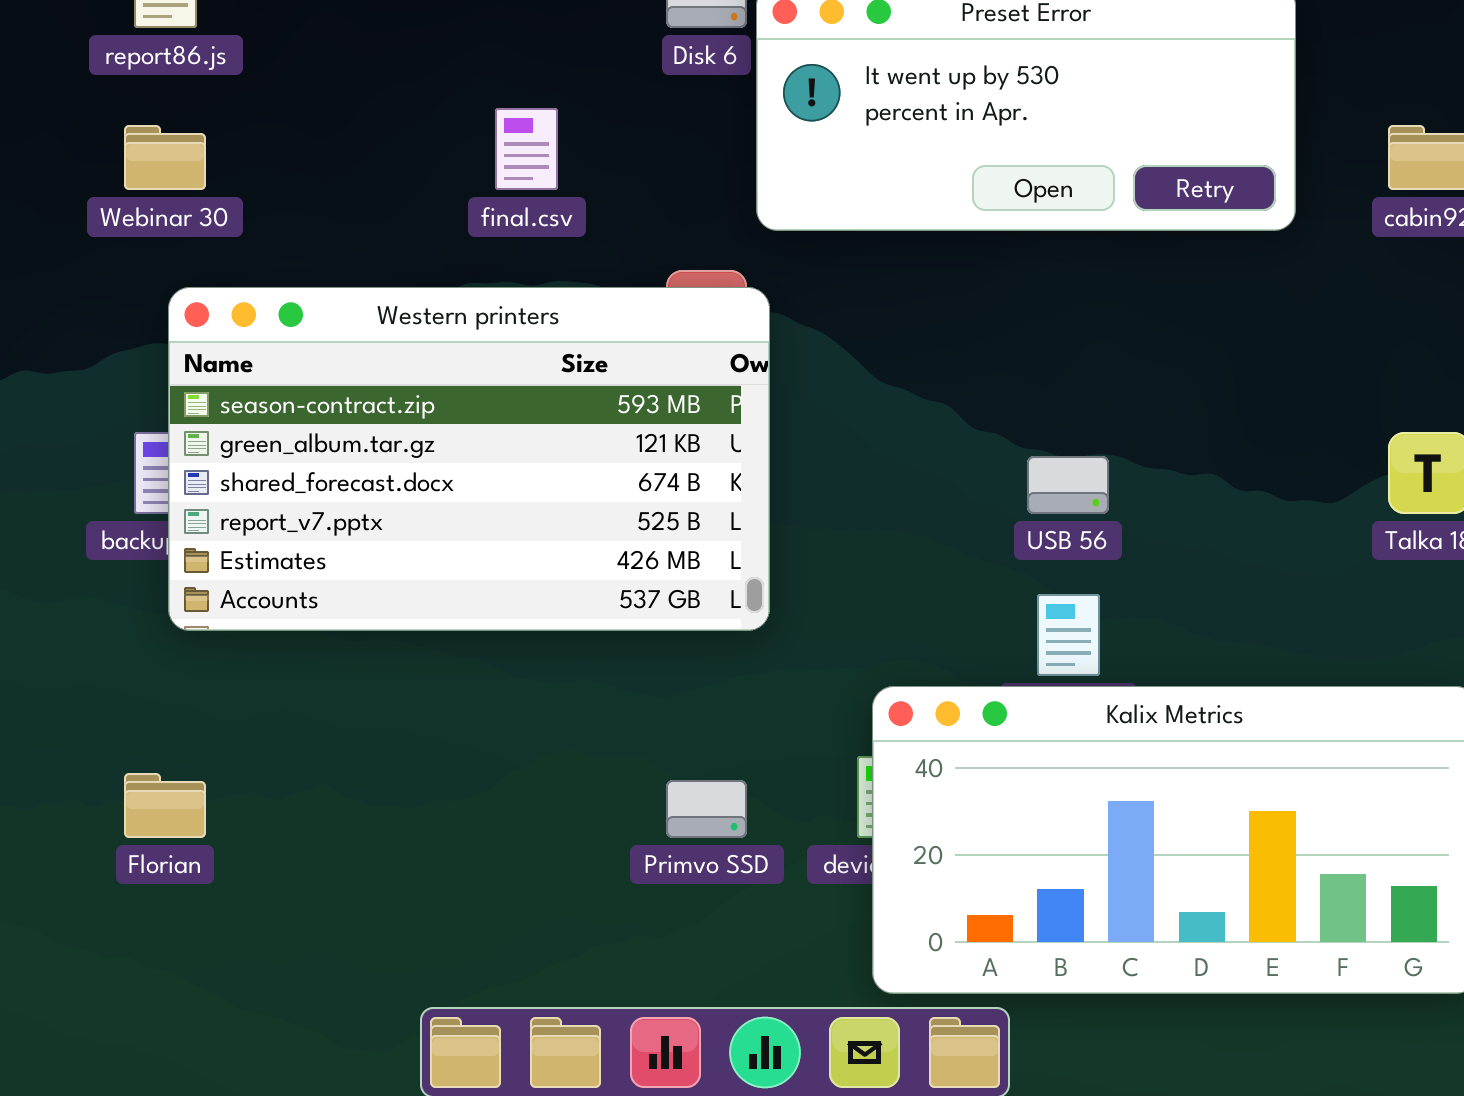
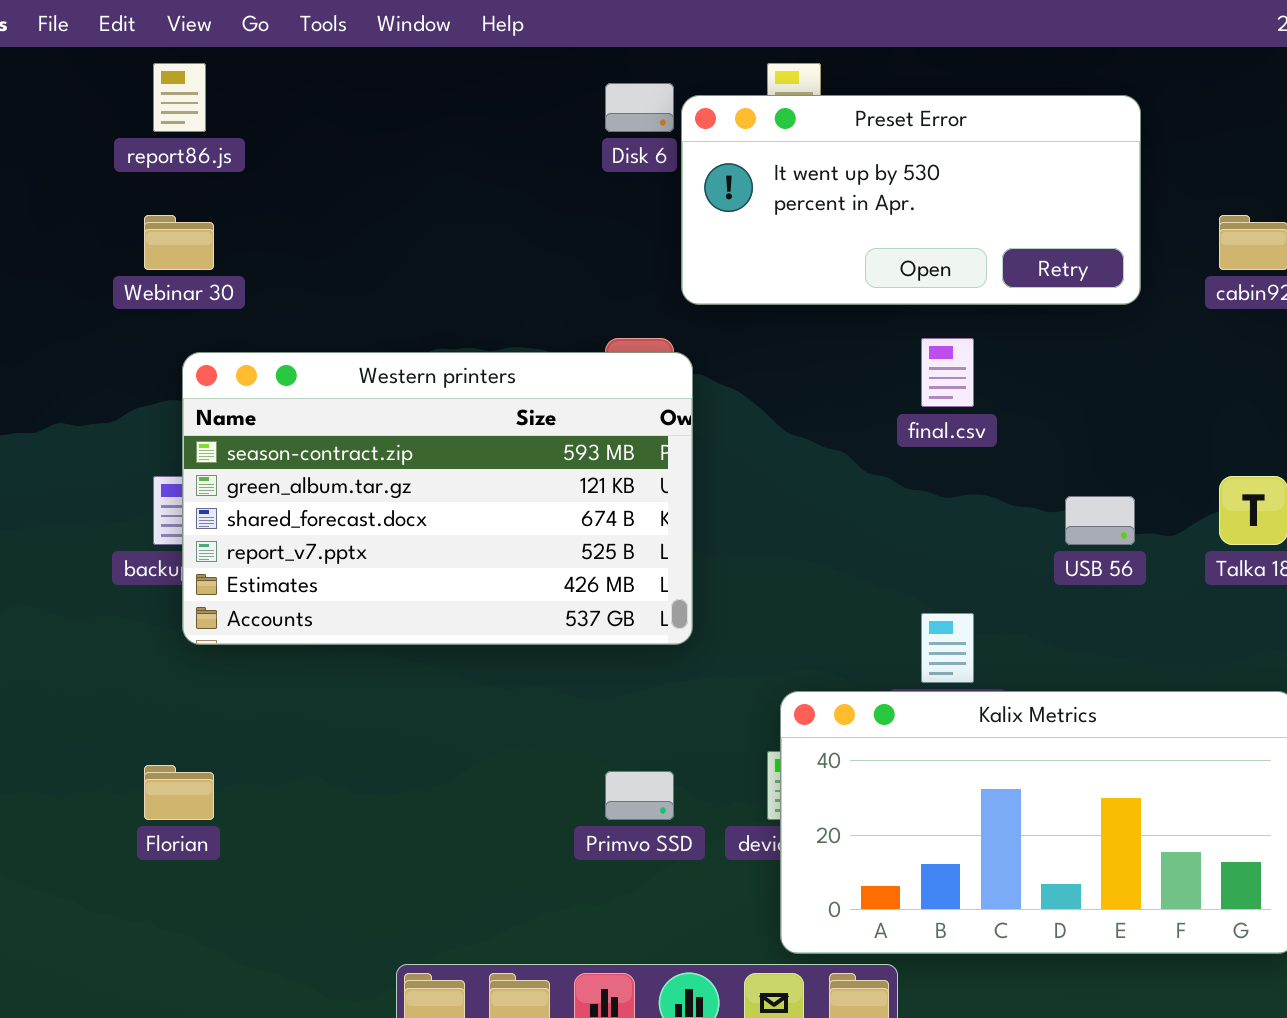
final.csv: [495,108,558,190] -> [921,338,974,407], moved
USB 56: [1027,456,1109,514] -> [1065,496,1135,545], moved

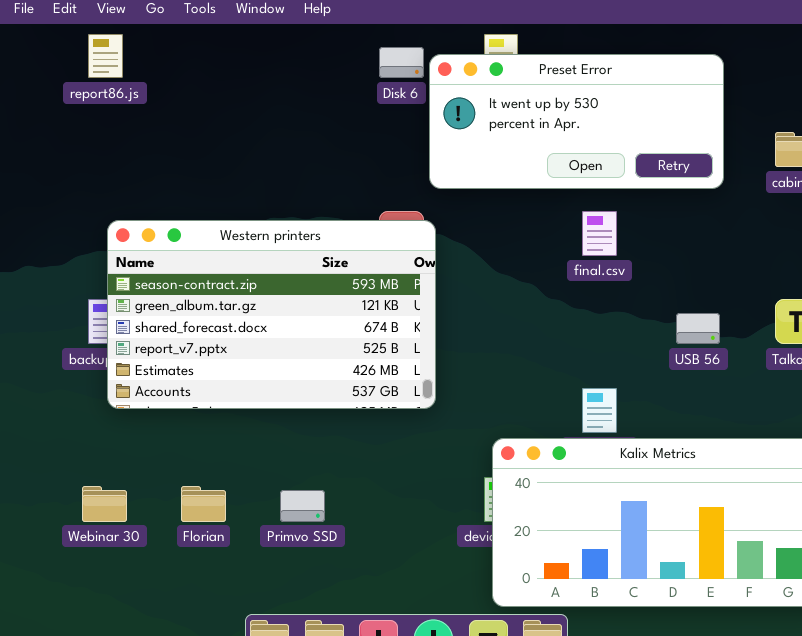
Webinar 30: [144,215,214,270] -> [82,486,127,522], moved
Florian: [144,765,214,820] -> [181,486,226,522], moved
Primvo SSD: [605,771,674,820] -> [280,490,325,522], moved

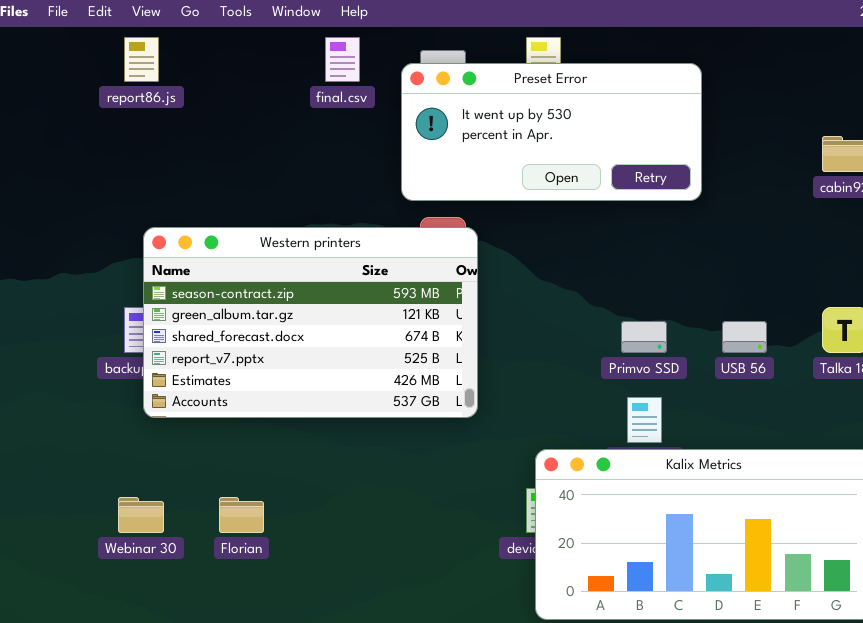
Preset Error: [429,54,724,189] -> [401,63,702,201], moved
final.csv: [582,211,617,256] -> [325,37,360,82], moved
Primvo SSD: [280,490,325,522] -> [621,321,667,353], moved

